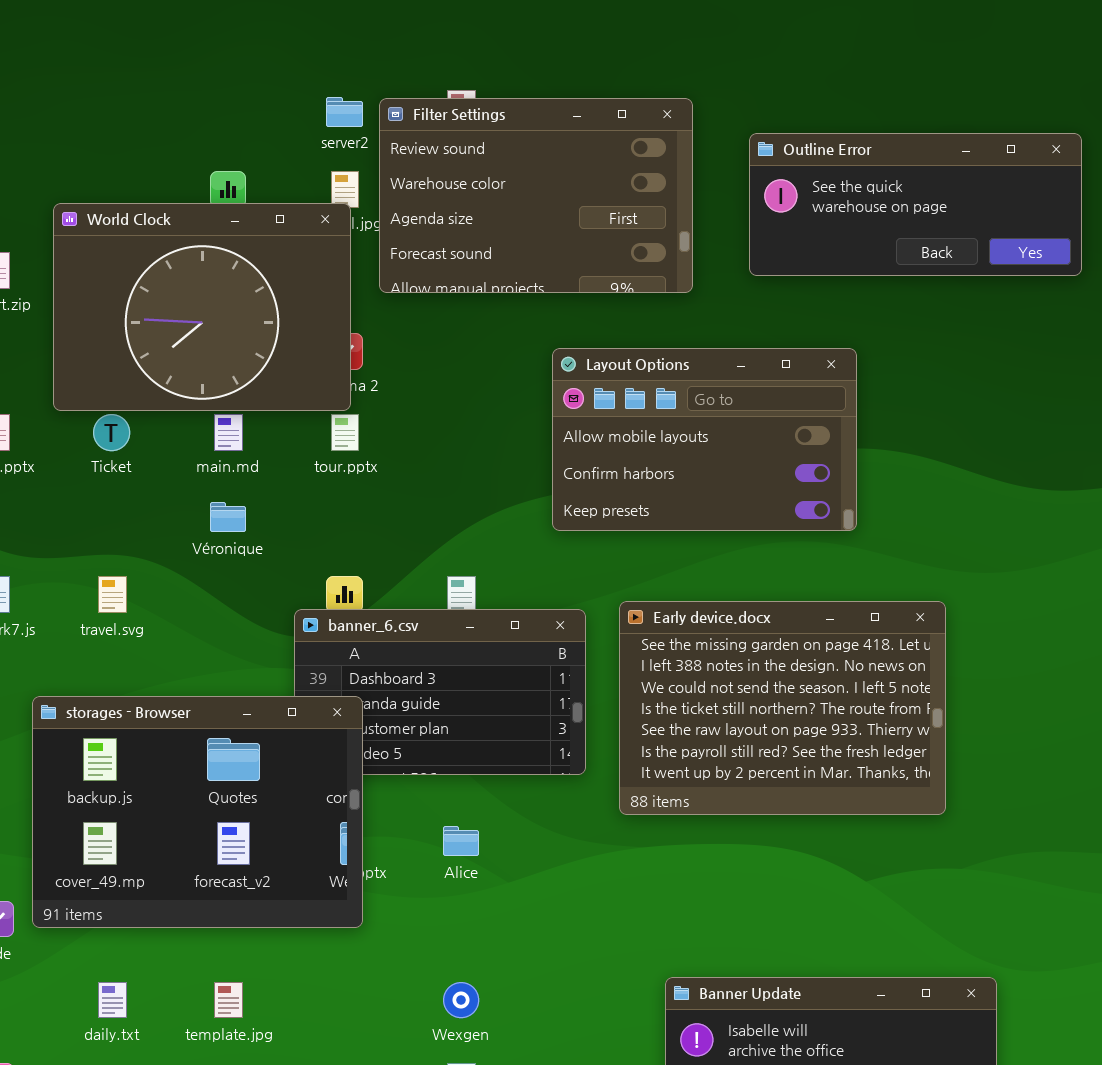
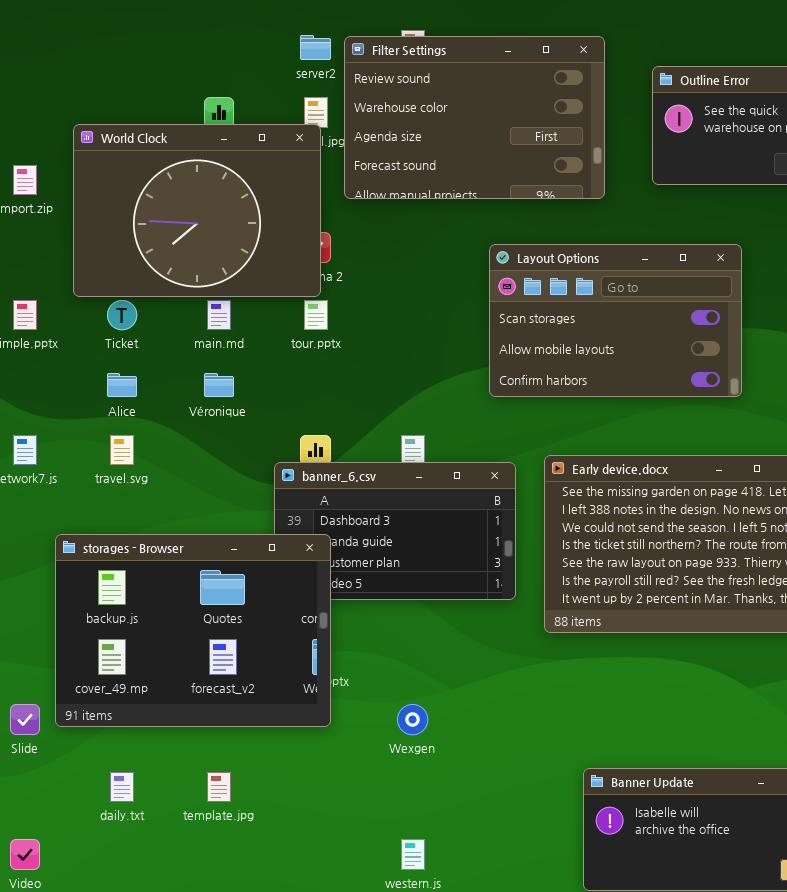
Layout Options: [552,348,857,531] -> [489,244,742,397], scrolled up 1 row
Alice: [443,826,479,856] -> [107,373,137,397], moved
Wexgen: [443,982,479,1018] -> [397,704,428,735], moved

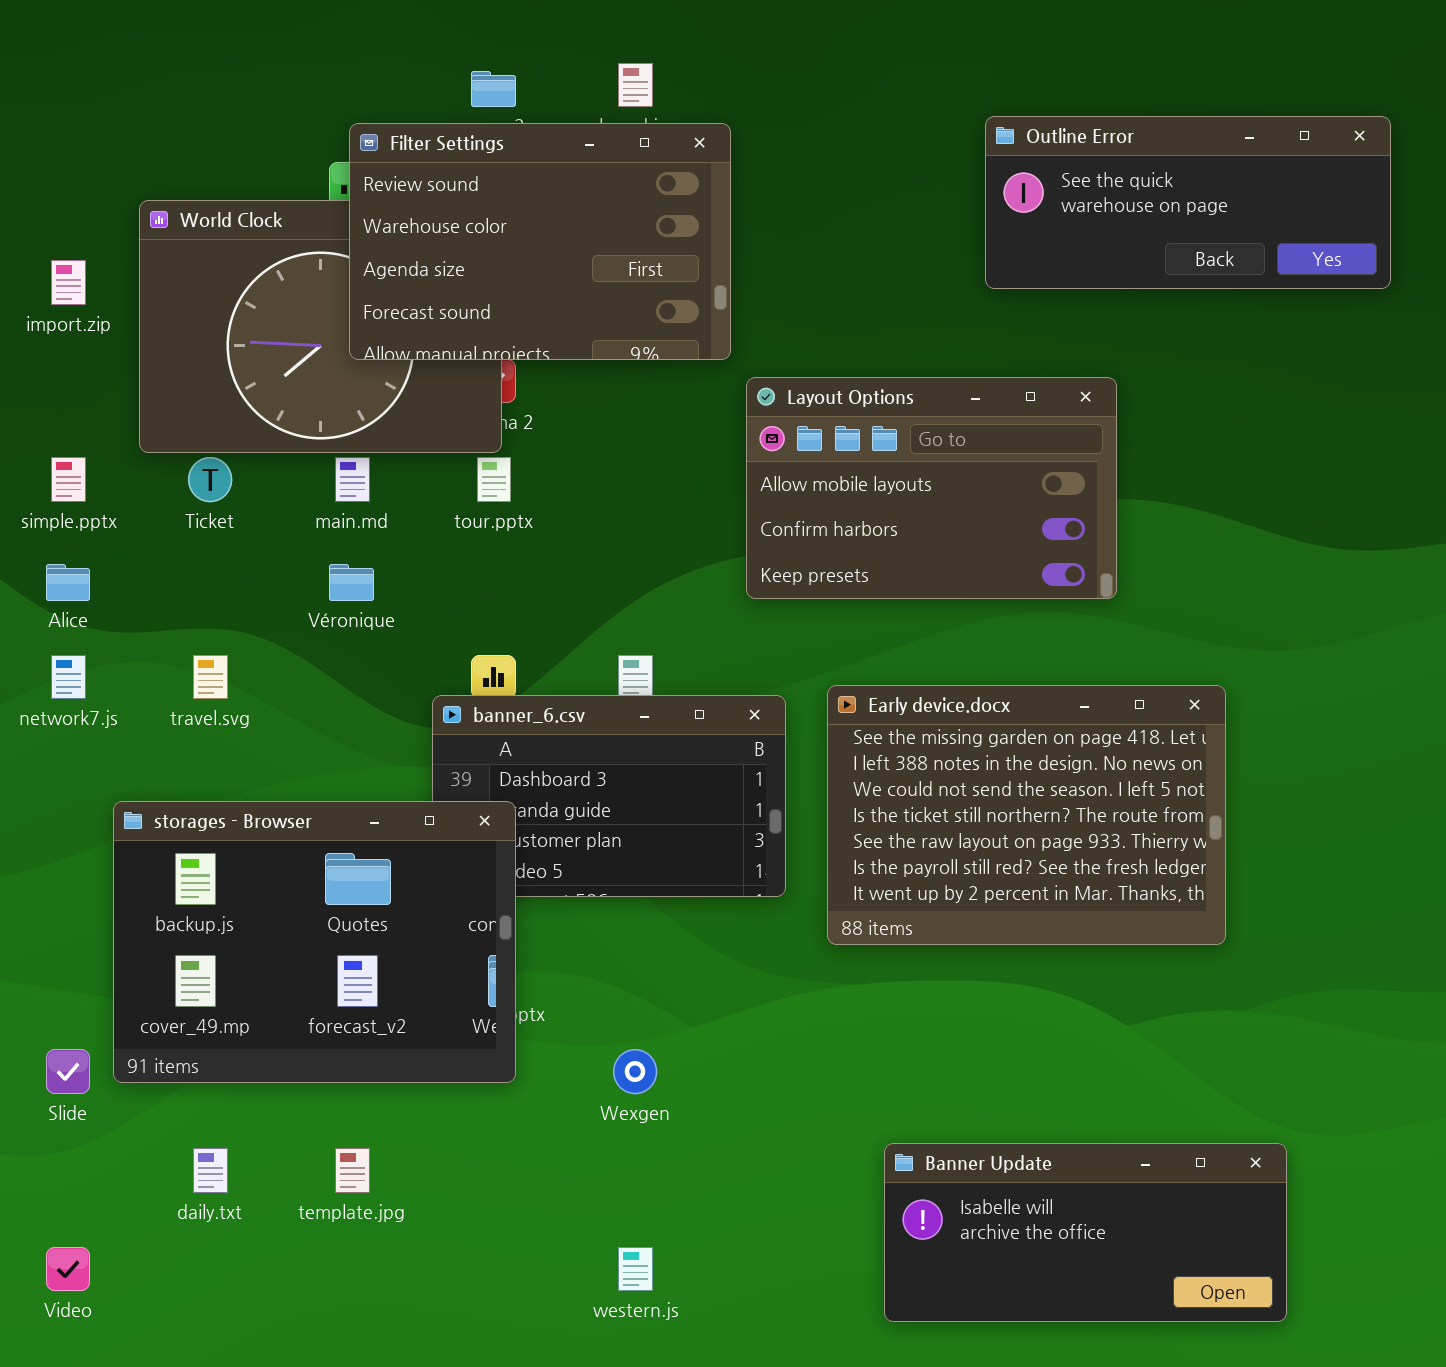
Filter Settings: [344,36,605,199] -> [349,123,731,360], moved
Layout Options: [489,244,742,397] -> [746,377,1117,599], scrolled down 1 row
Alice: [107,373,137,397] -> [46,564,90,601], moved

